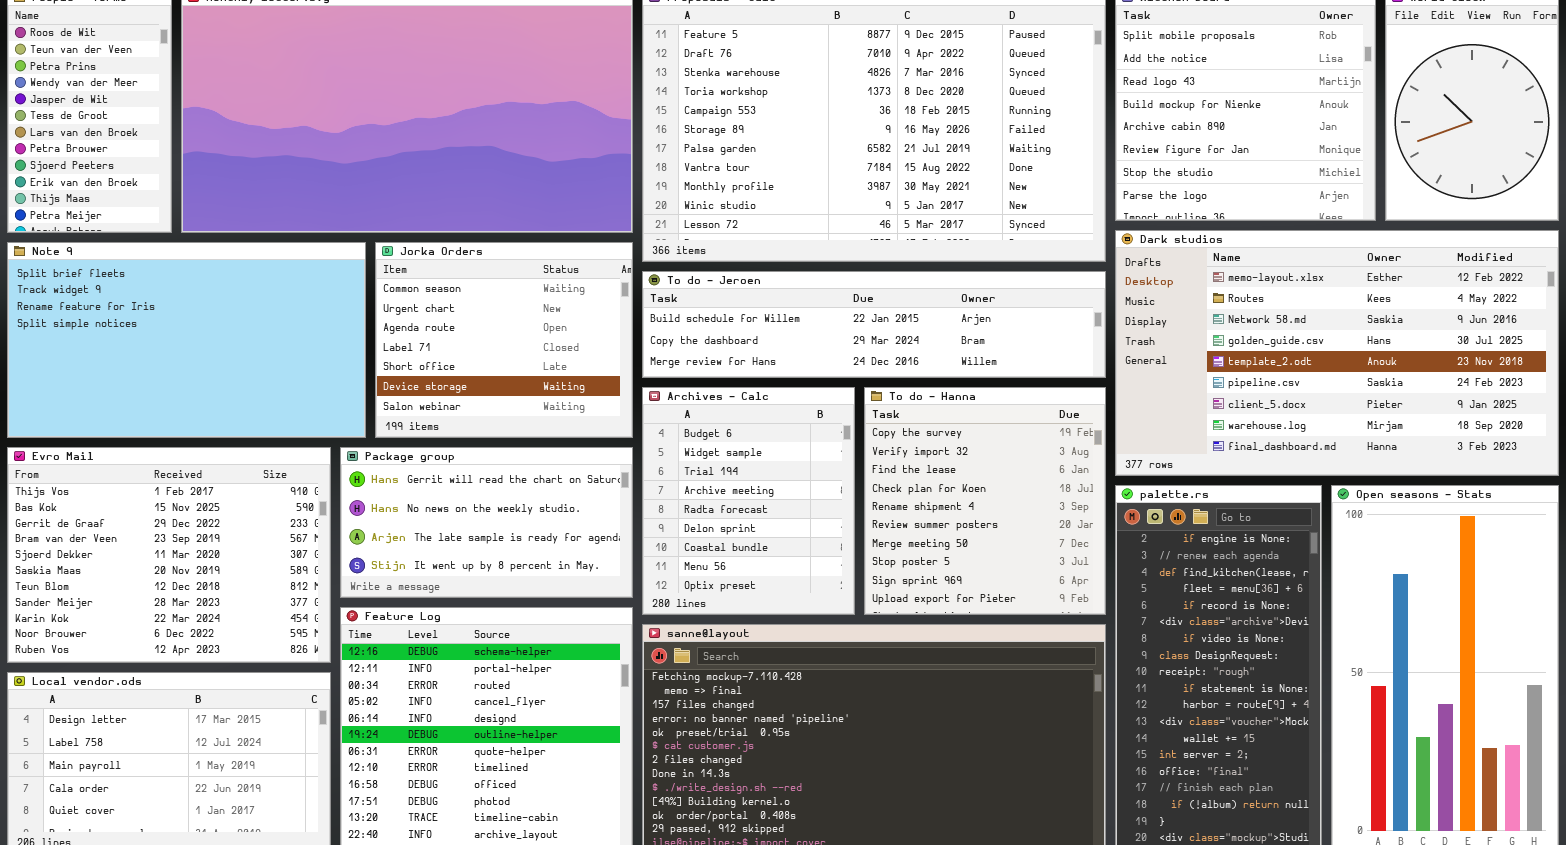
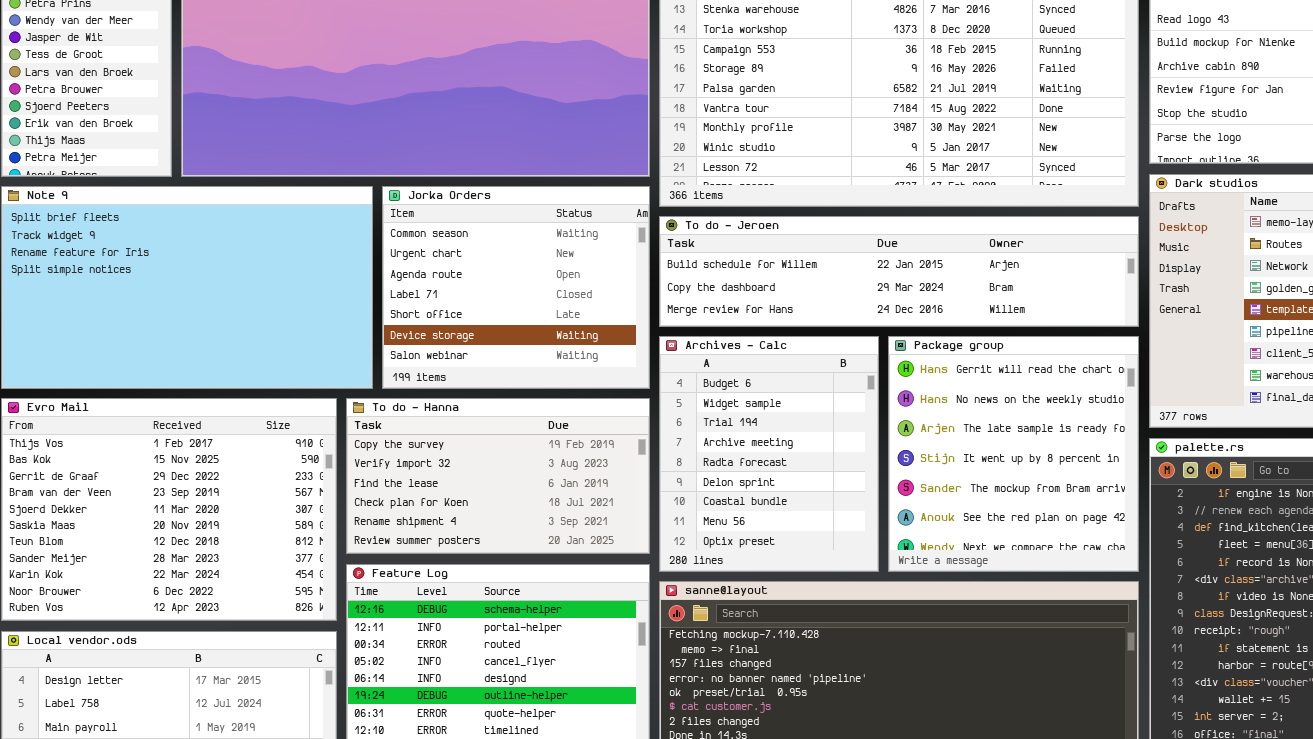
To do - Hanna: [864,387,1106,615] -> [346,398,650,554], moved, resized
Package group: [340,447,633,598] -> [888,336,1139,572], moved, resized

